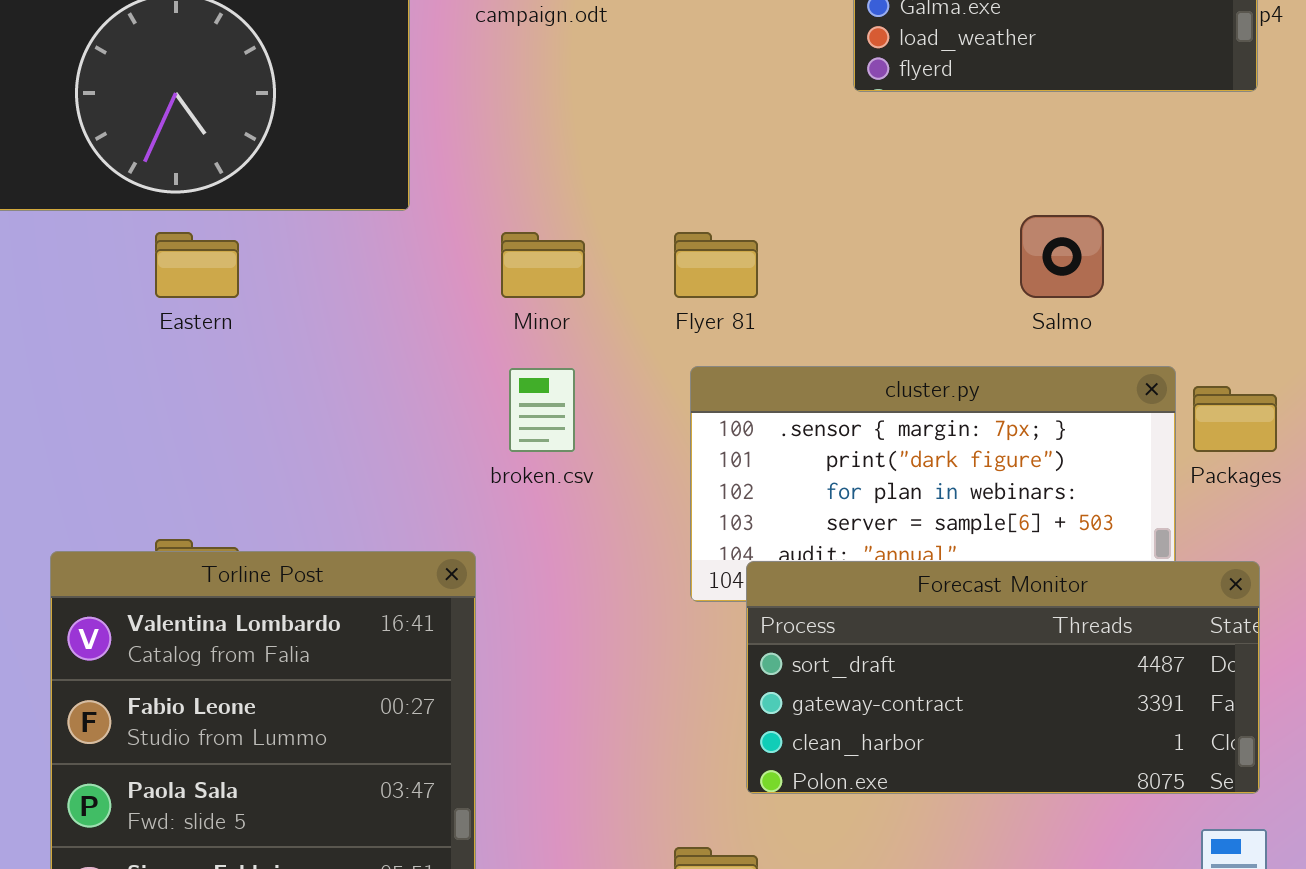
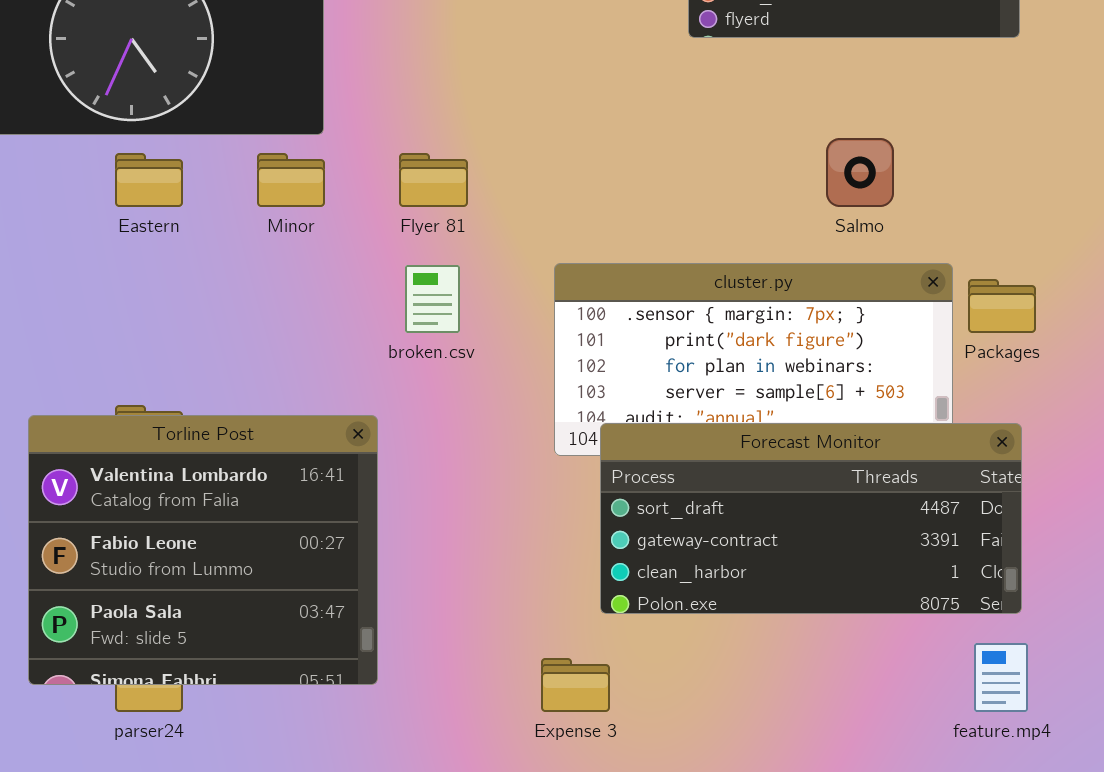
Minor: [501,232,585,298] -> [257,153,325,207], moved
Flyer 81: [674,232,758,298] -> [399,153,468,207], moved

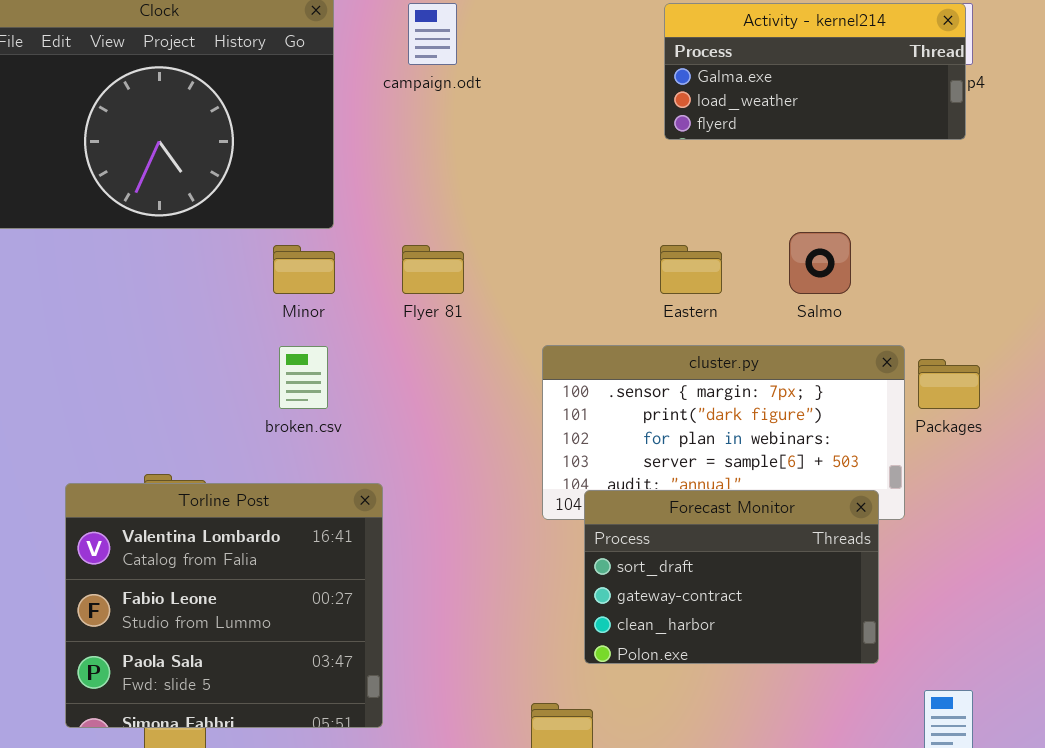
Eastern: [115,153,183,207] -> [660,245,722,294], moved
broken.csv: [405,265,460,333] -> [279,346,328,409], moved
Forecast Monitor: [600,423,1022,614] -> [584,490,879,664], resized

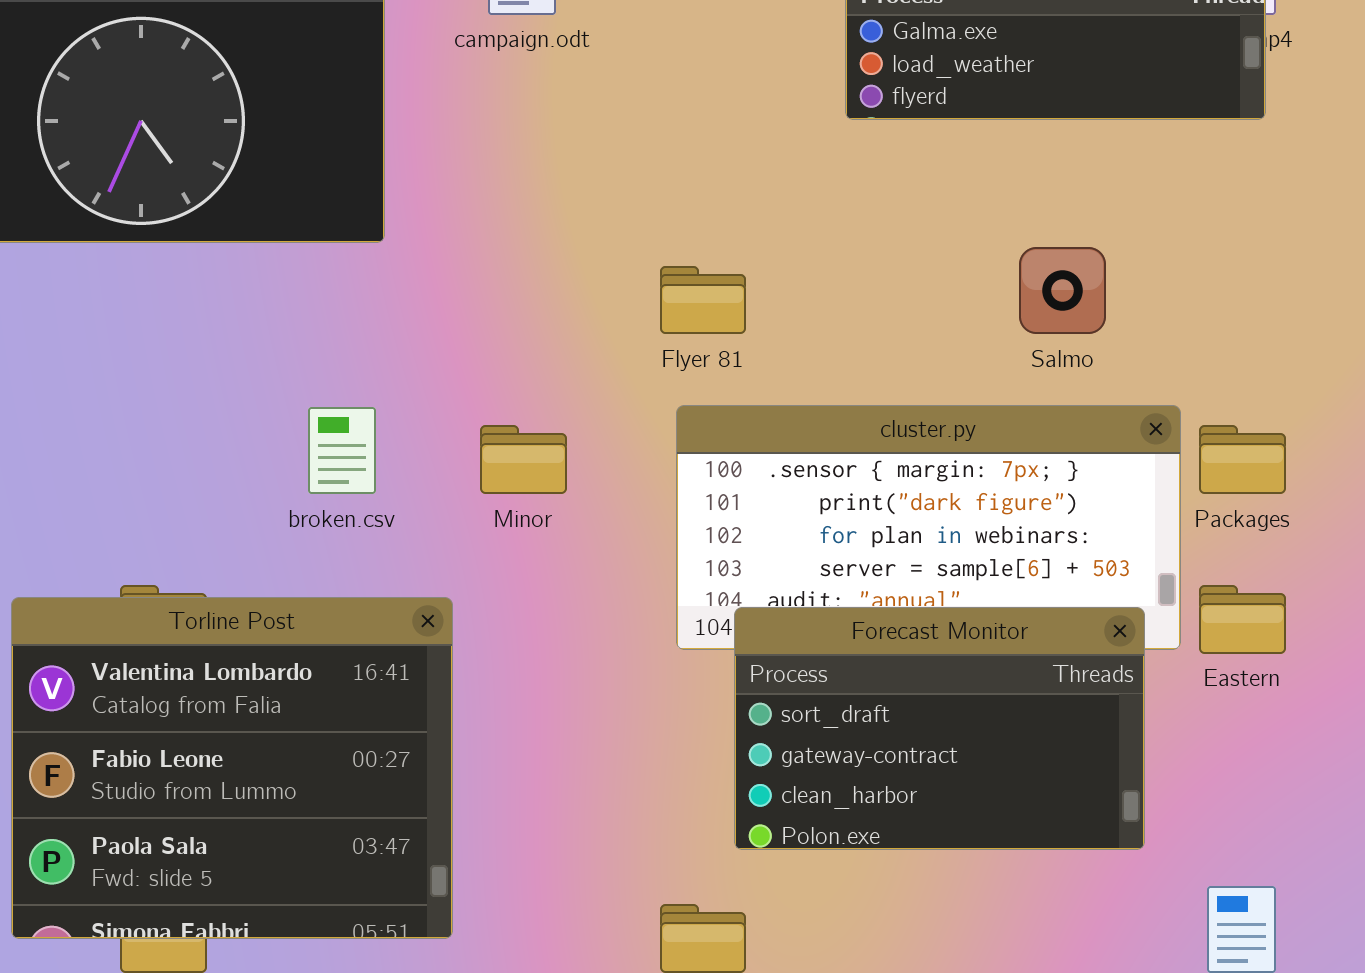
Minor: [273,245,335,294] -> [480,425,567,494], moved
Flyer 81: [402,245,464,294] -> [660,266,746,334], moved
Eastern: [660,245,722,294] -> [1199,585,1286,654], moved

